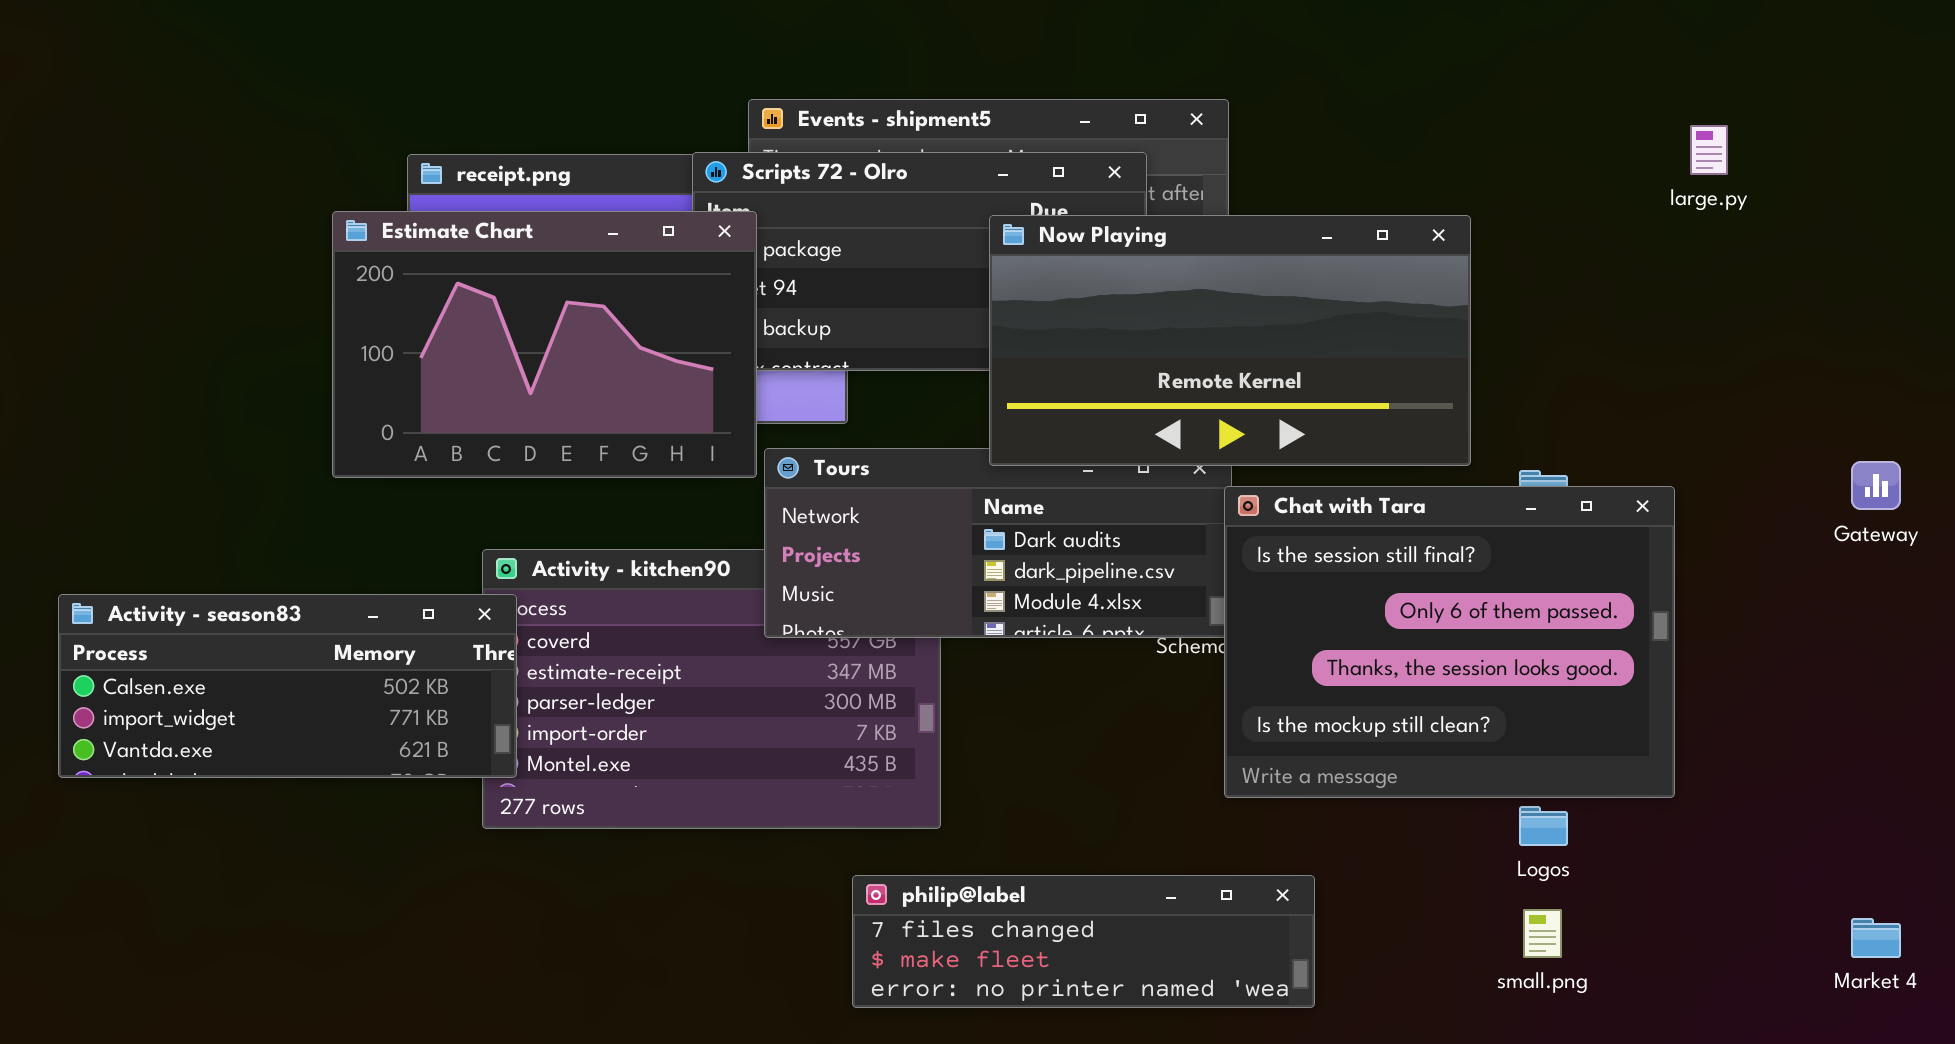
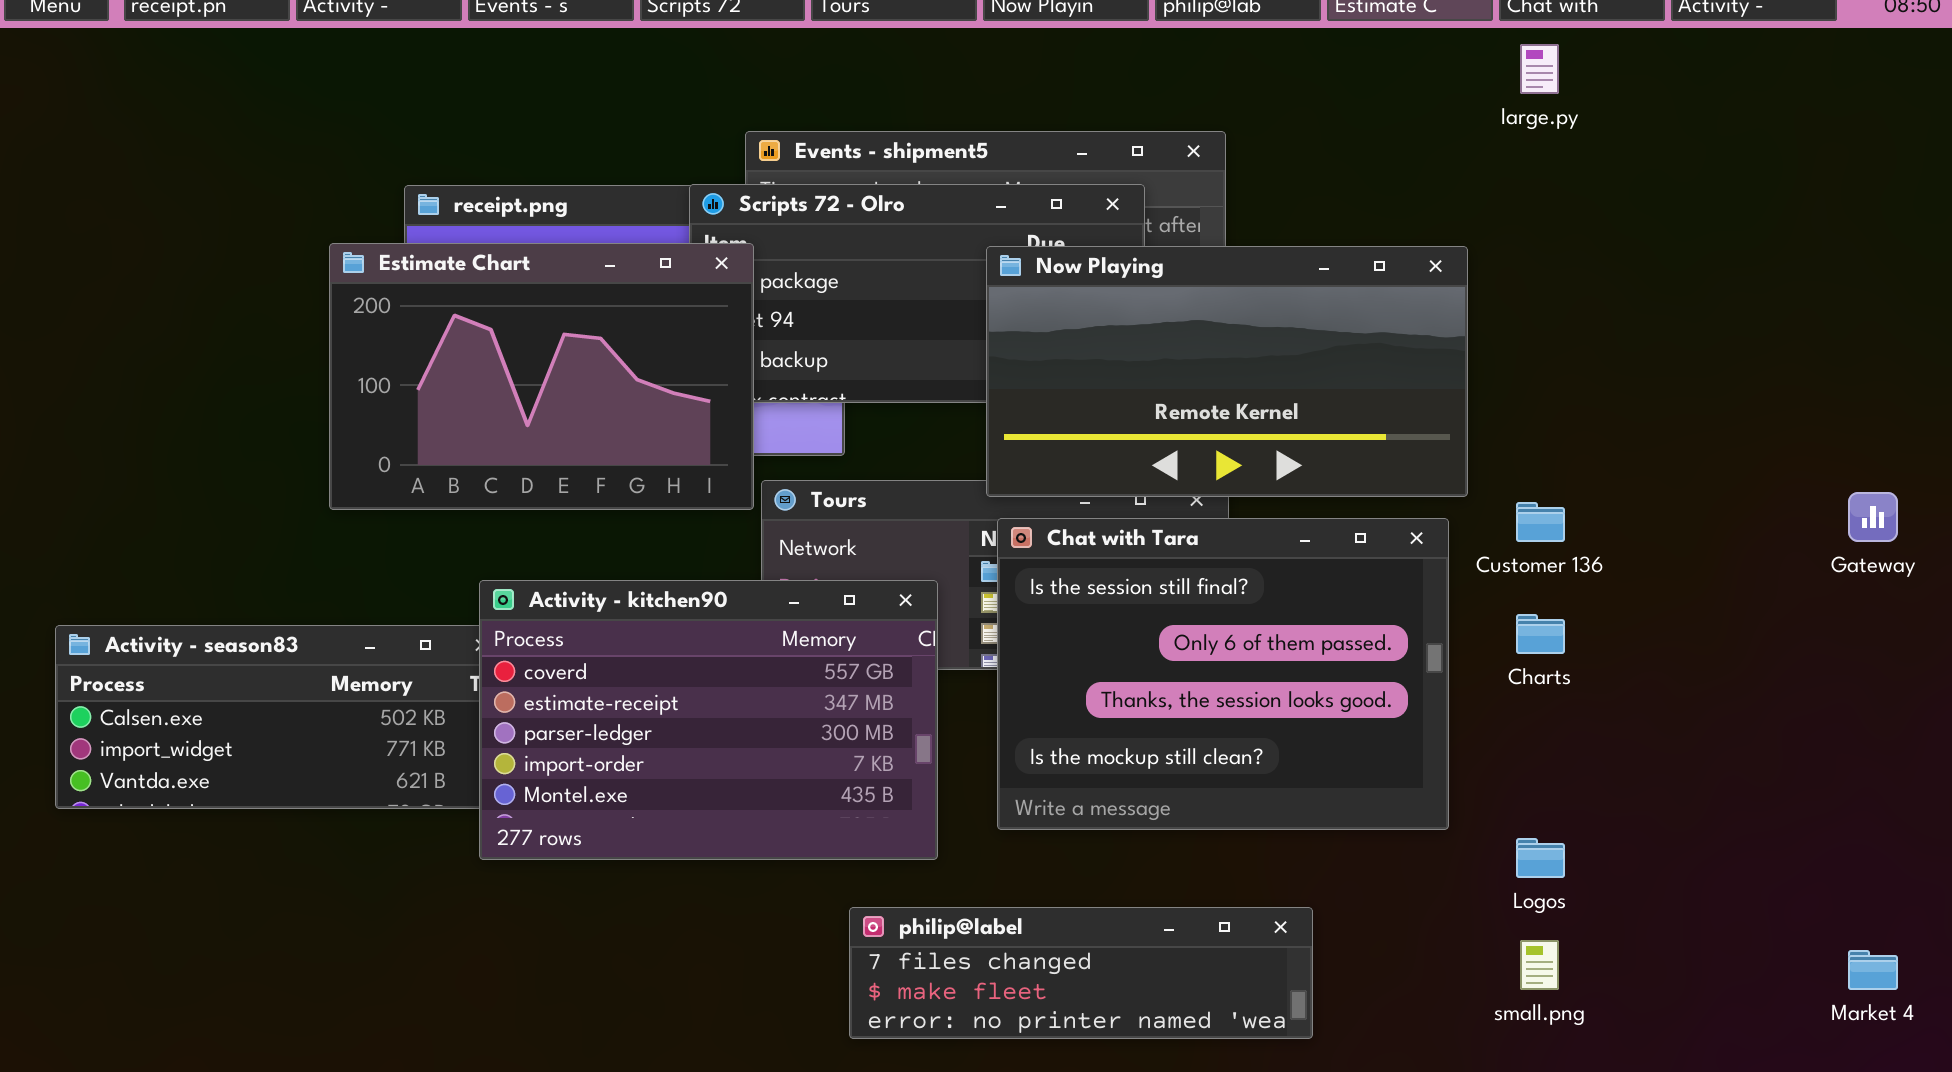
large.py: [1690,125,1728,175] -> [1520,44,1559,94], moved
Chat with Tara: [1224,486,1675,798] -> [997,518,1449,830], moved
Activity - kitchen90: [482,549,941,829] -> [479,580,938,860], raised

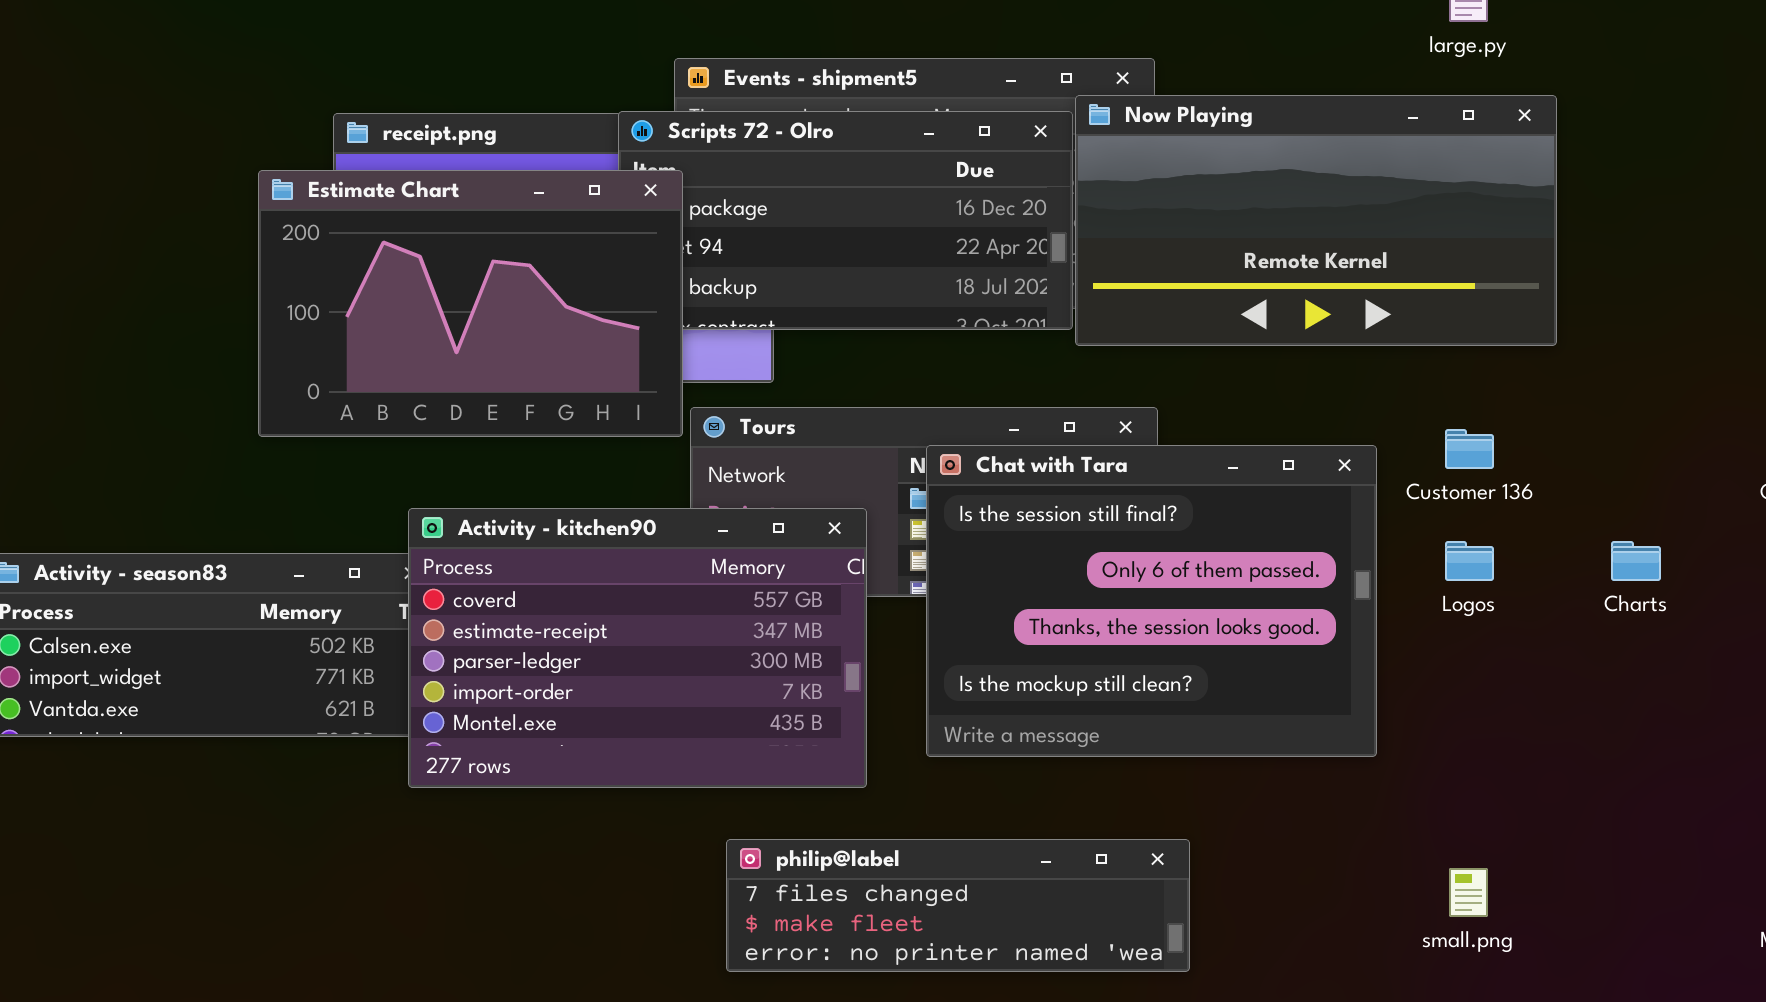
Now Playing: [986,246,1468,497] -> [1075,95,1557,346], moved
Charts: [1516,614,1565,654] -> [1611,541,1661,581], moved
Logos: [1516,838,1565,878] -> [1445,541,1494,581], moved
philip@label: [849,907,1313,1039] -> [726,839,1190,972], moved

